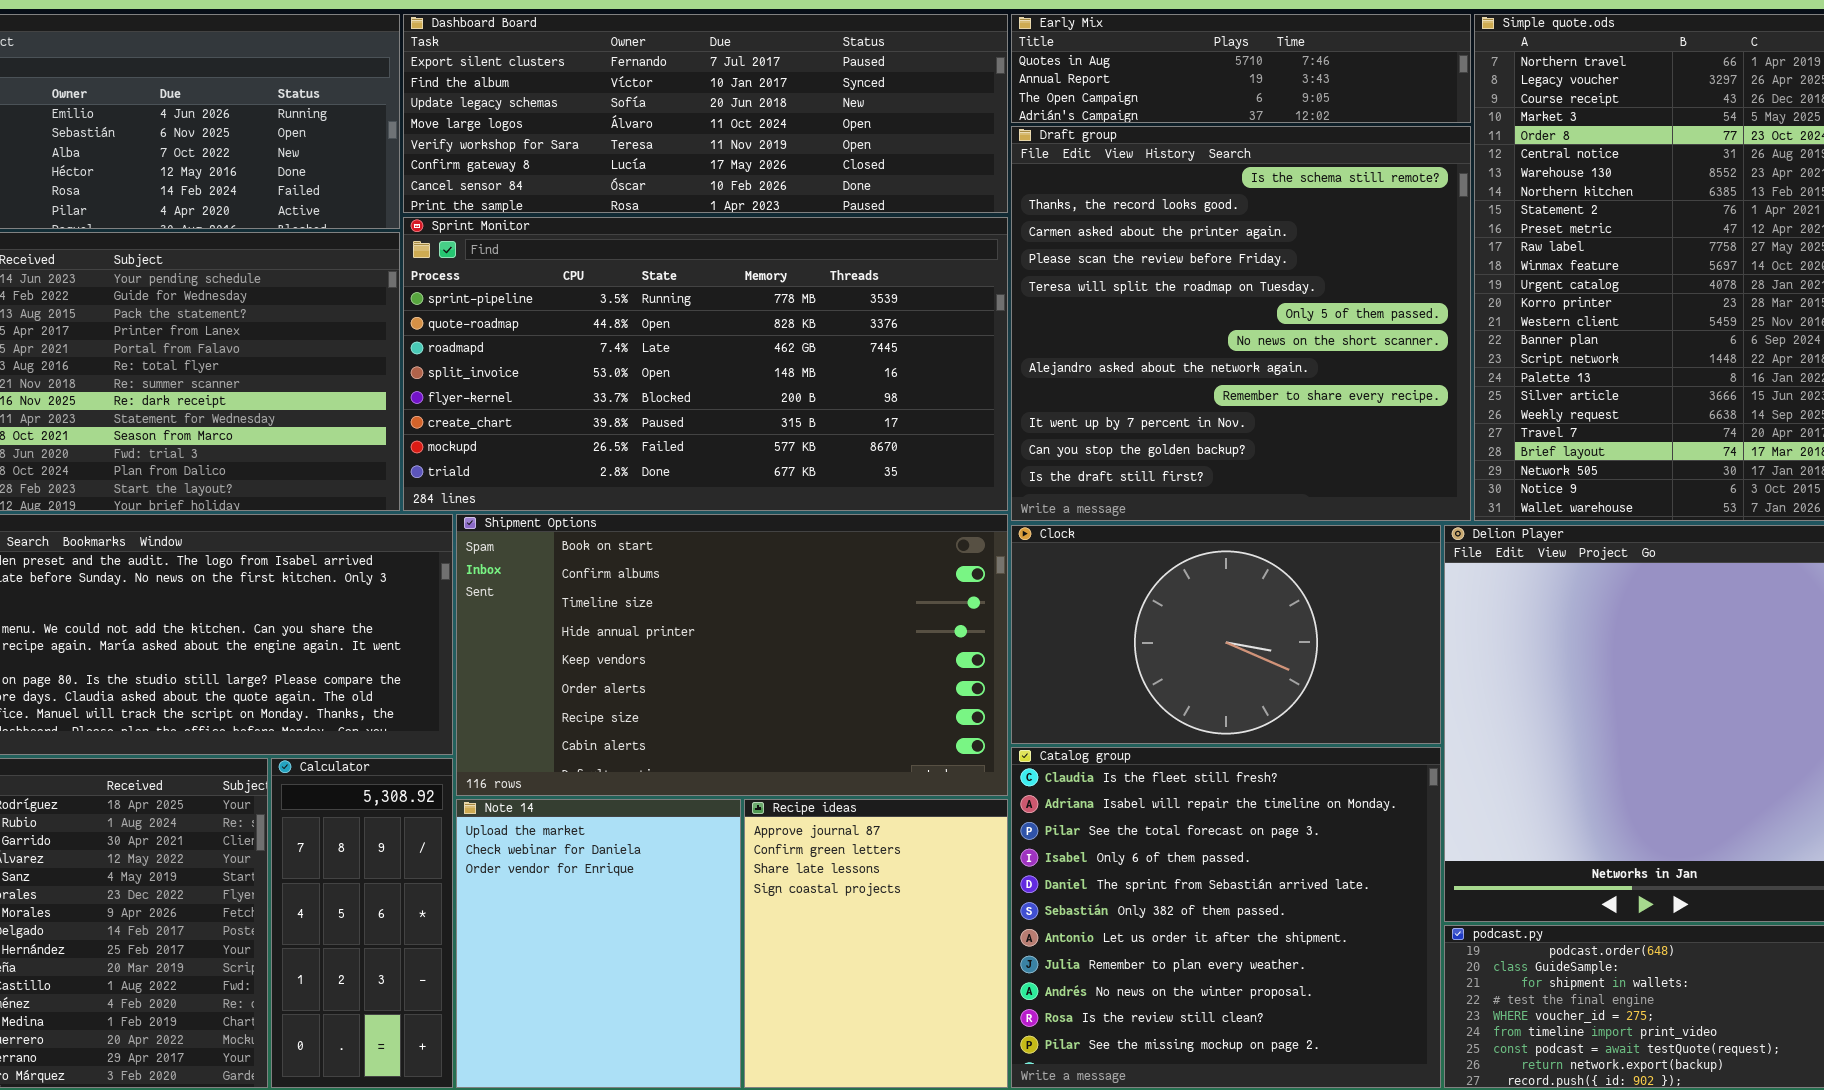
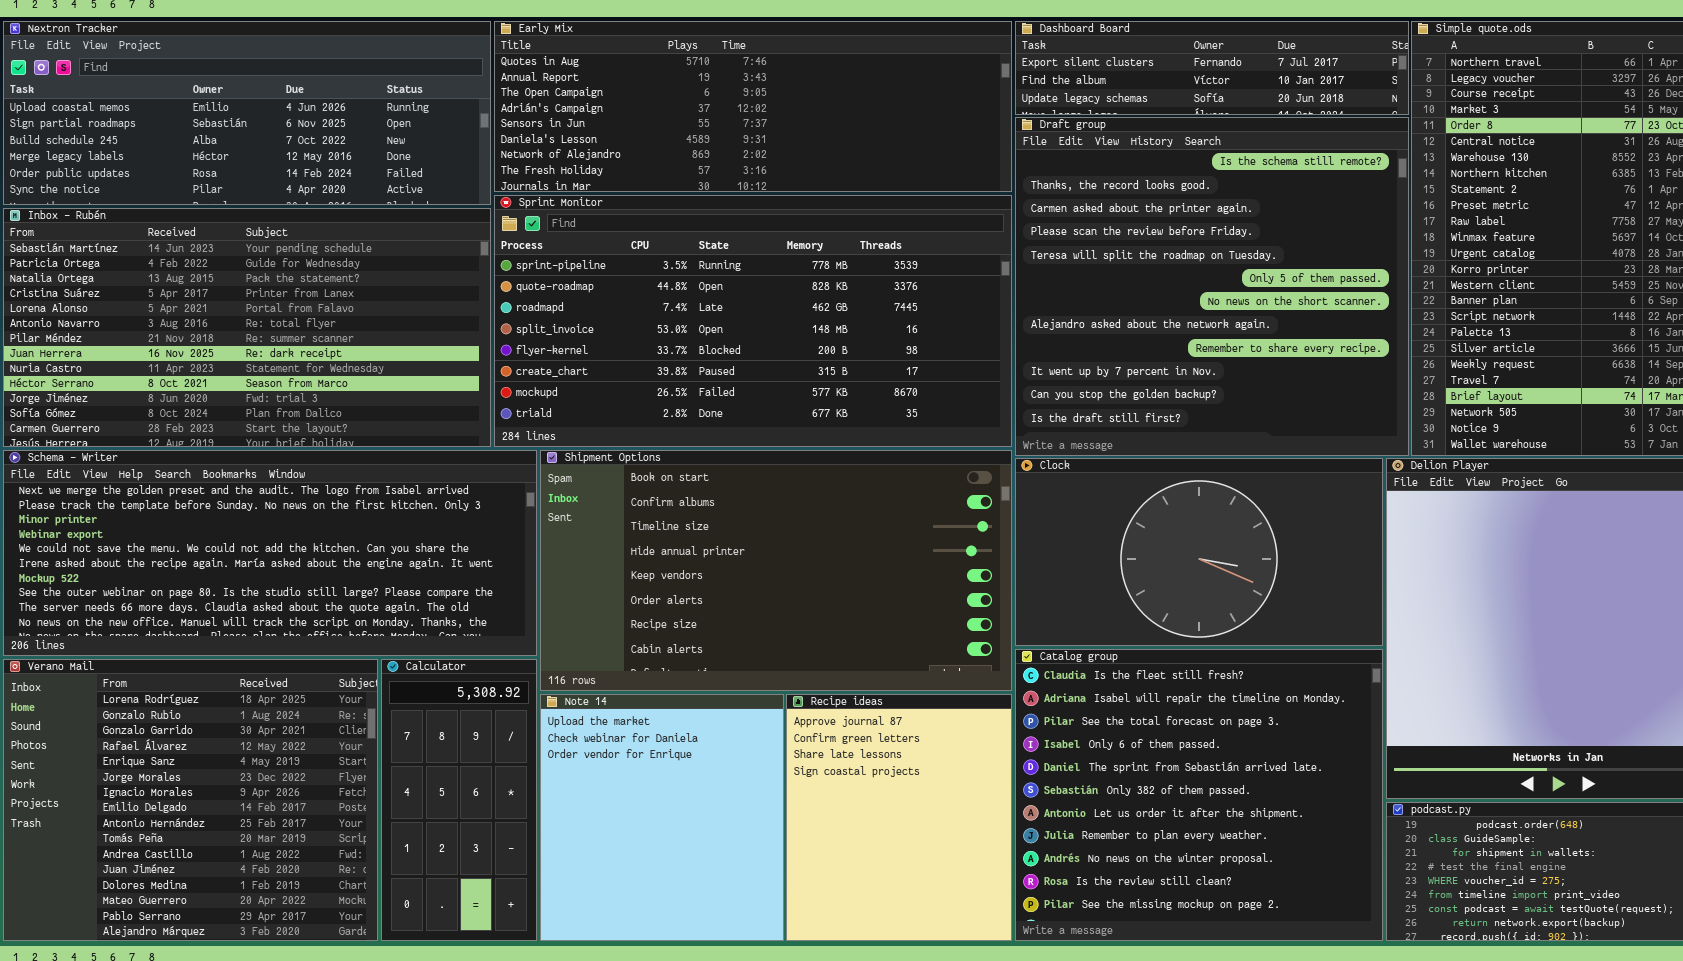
Dashboard Board: [403,14,1008,213] -> [1015,21,1409,115], moved, resized
Early Mix: [1011,14,1471,123] -> [494,21,1012,192], moved, resized

